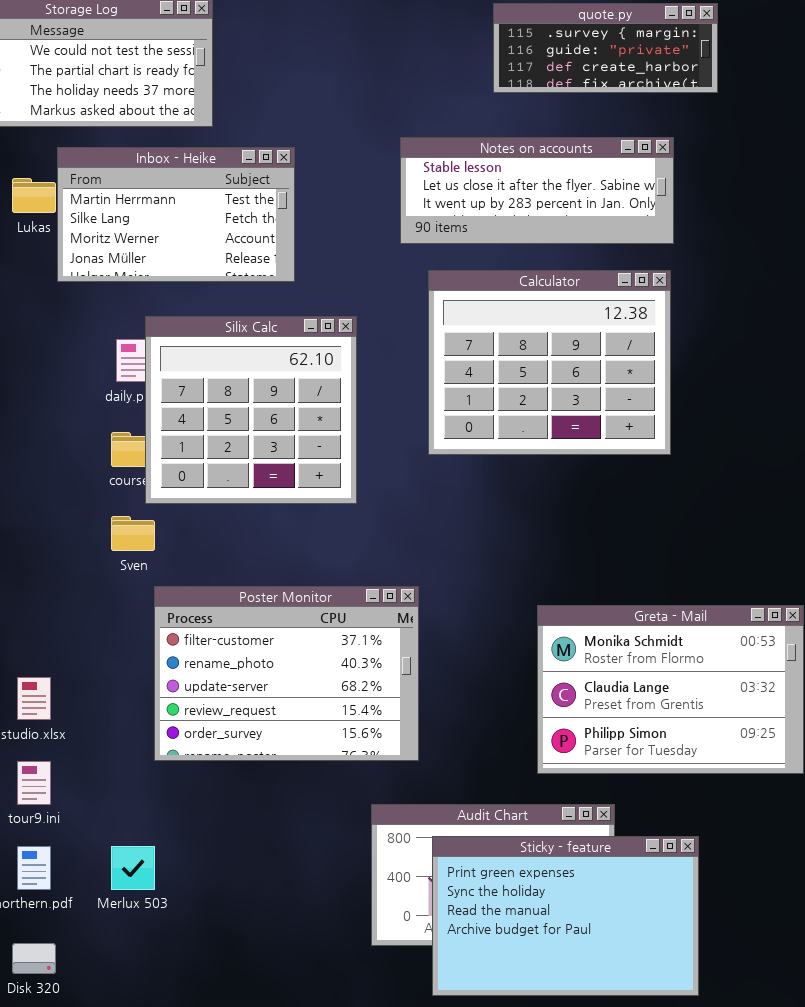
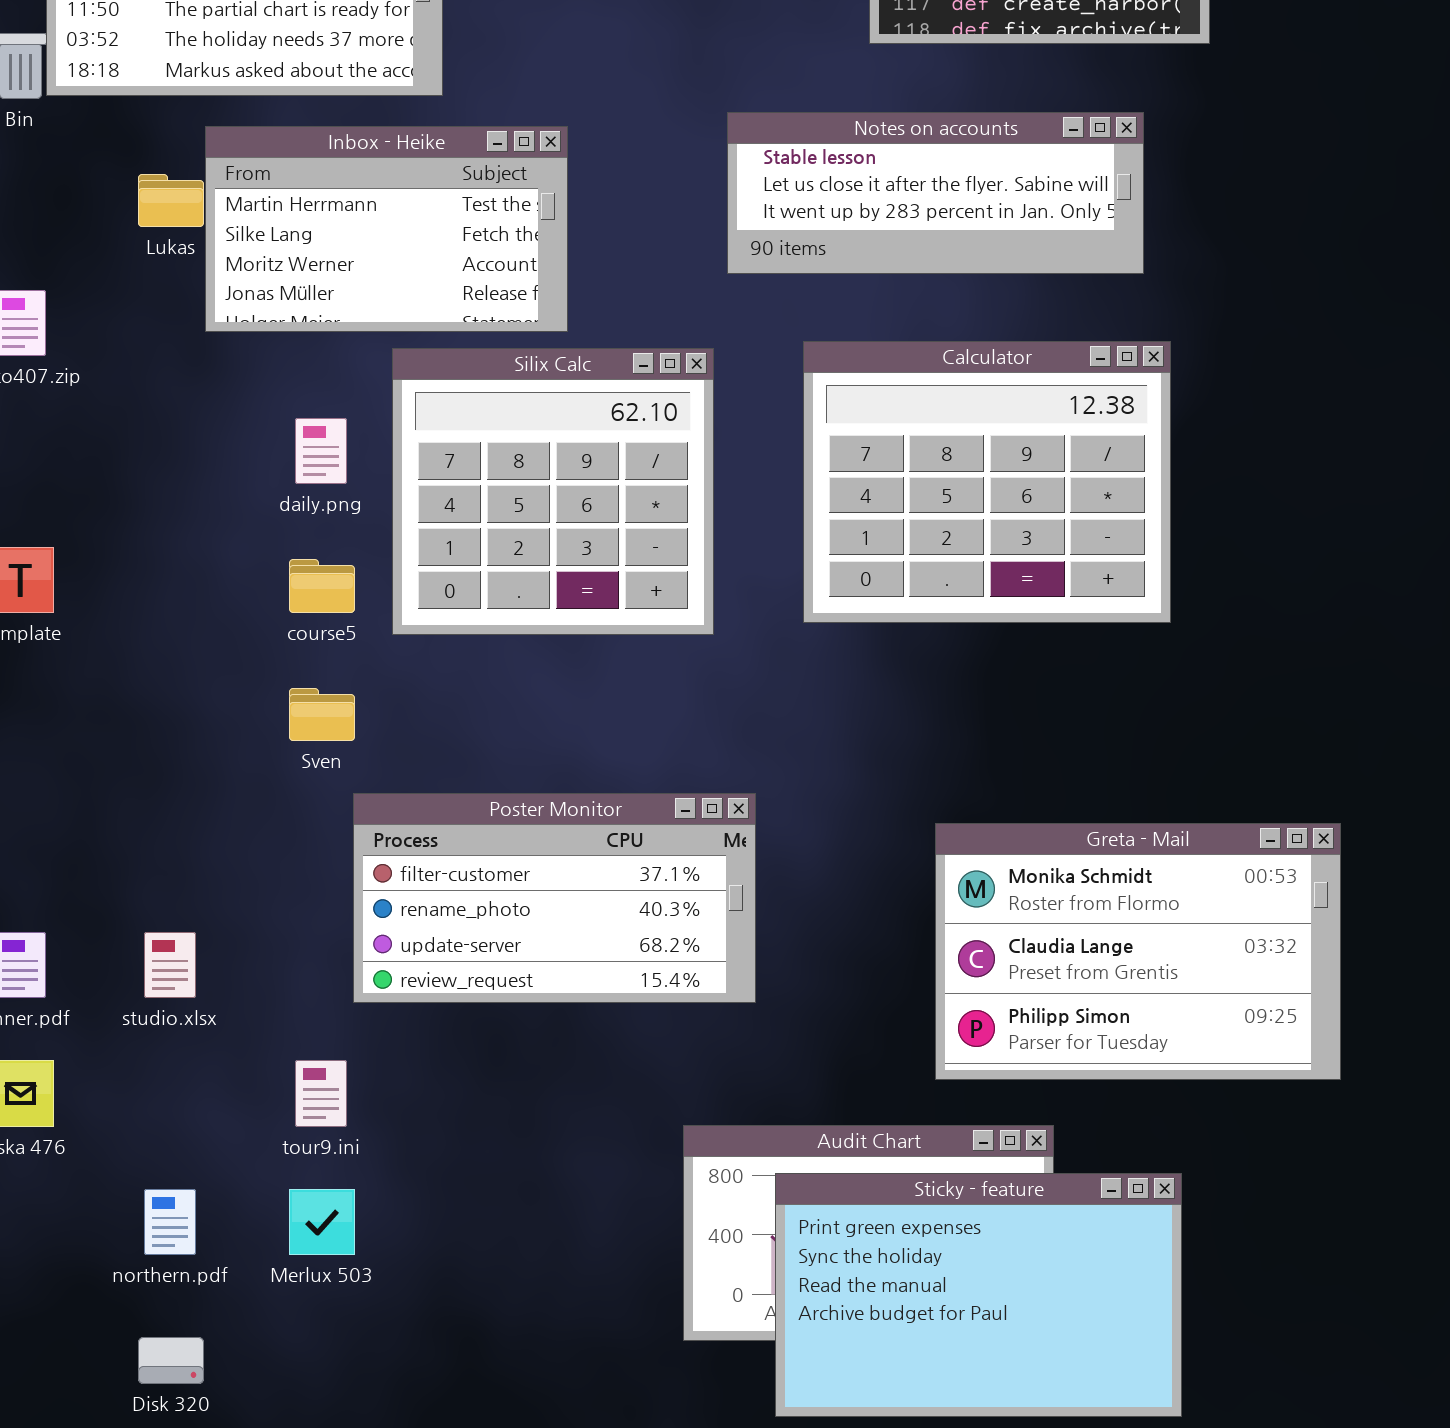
Calculator: [428,270,671,455] -> [803,341,1171,623], moved
Silix Calc: [145,316,357,504] -> [392,348,714,635], moved
Poster Monitor: [154,586,419,761] -> [353,793,756,1003], resized
tour9.ini: [17,761,51,805] -> [295,1060,347,1127], moved

